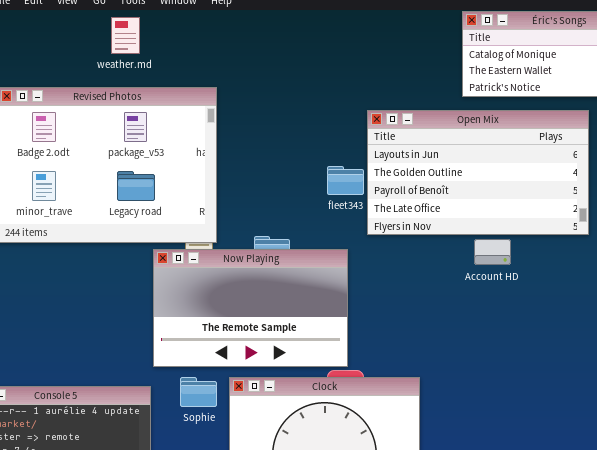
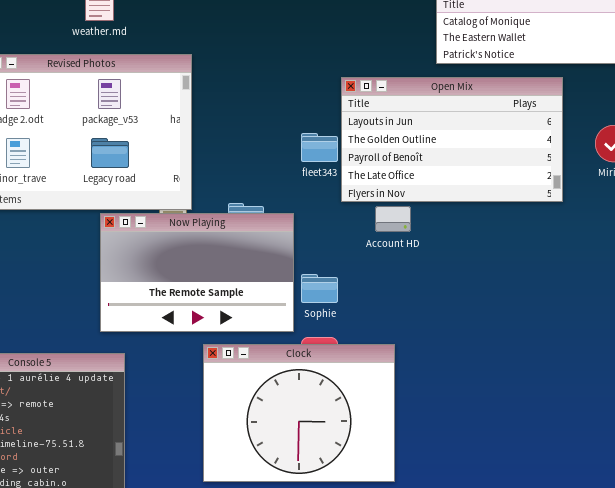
Account HD: [474,239,511,265] -> [375,206,411,232], moved
Now Playing: [153,249,348,367] -> [100,213,294,332], moved
Sophie: [180,377,217,407] -> [301,274,338,303], moved

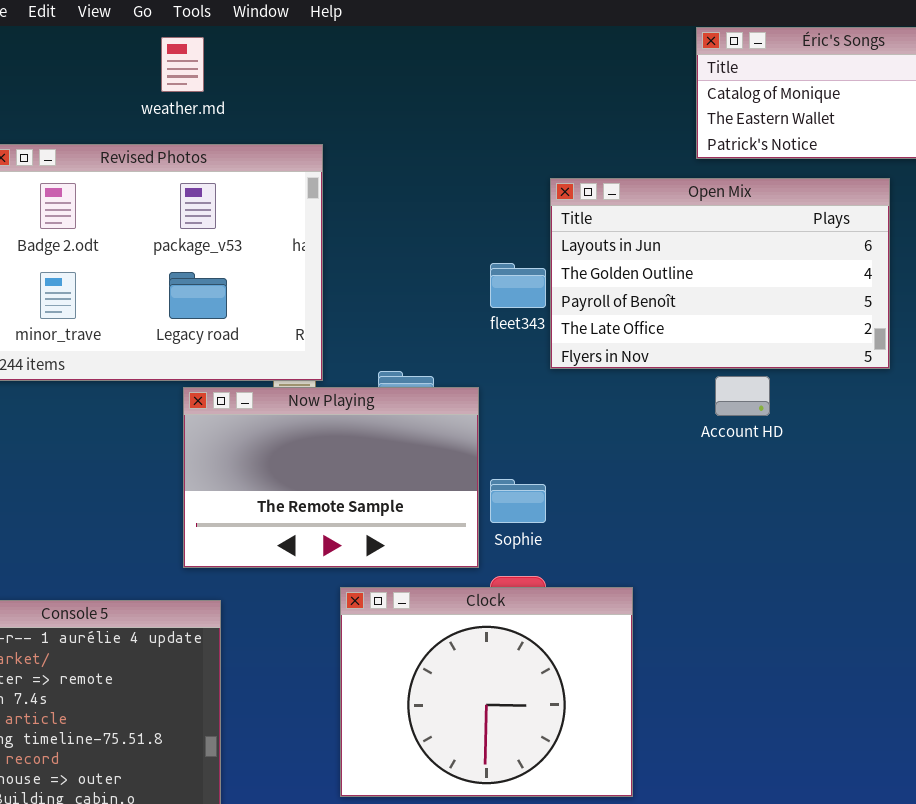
Account HD: [375,206,411,232] -> [715,376,770,416], moved

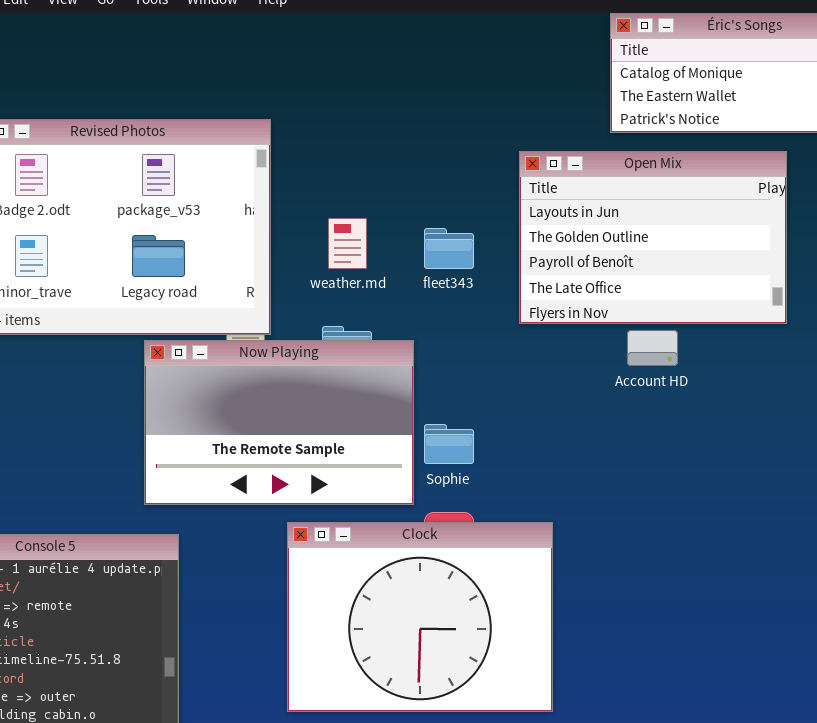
weather.md: [161,37,204,92] -> [328,218,367,269], moved
Open Mix: [550,178,890,369] -> [519,151,787,324], resized

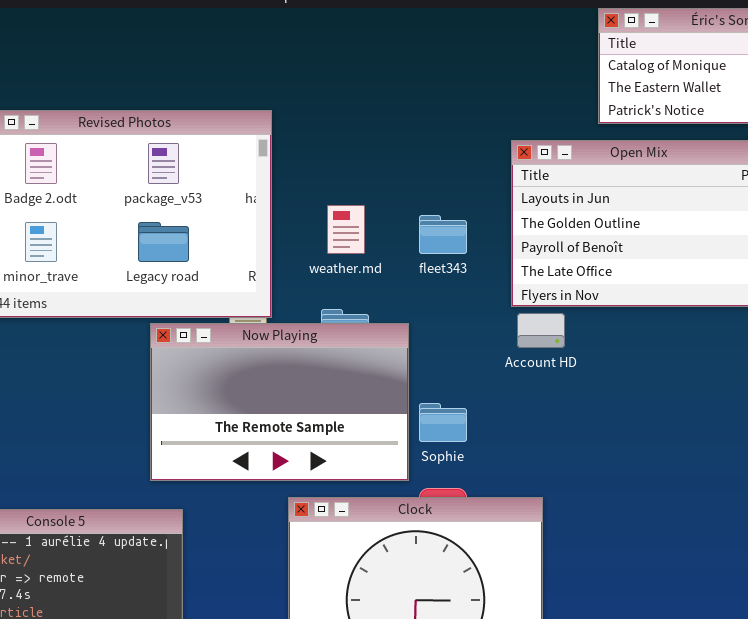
Account HD: [627,330,678,366] -> [517,313,565,348], moved

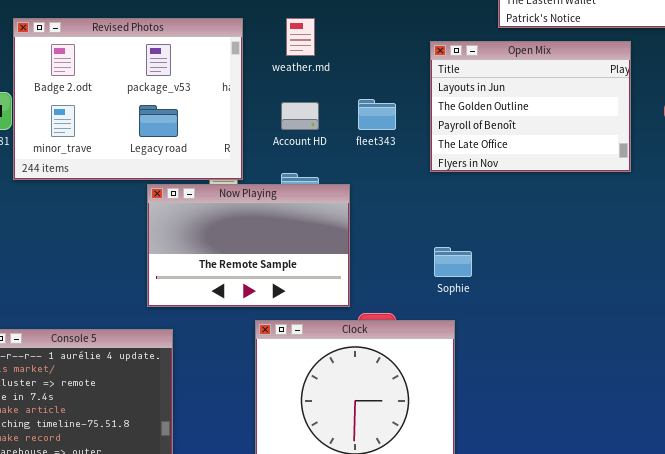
weather.md: [327,205,365,254] -> [286,18,315,56], moved
Account HD: [517,313,565,348] -> [281,102,319,130], moved
Sophie: [419,403,467,442] -> [434,247,472,277], moved

